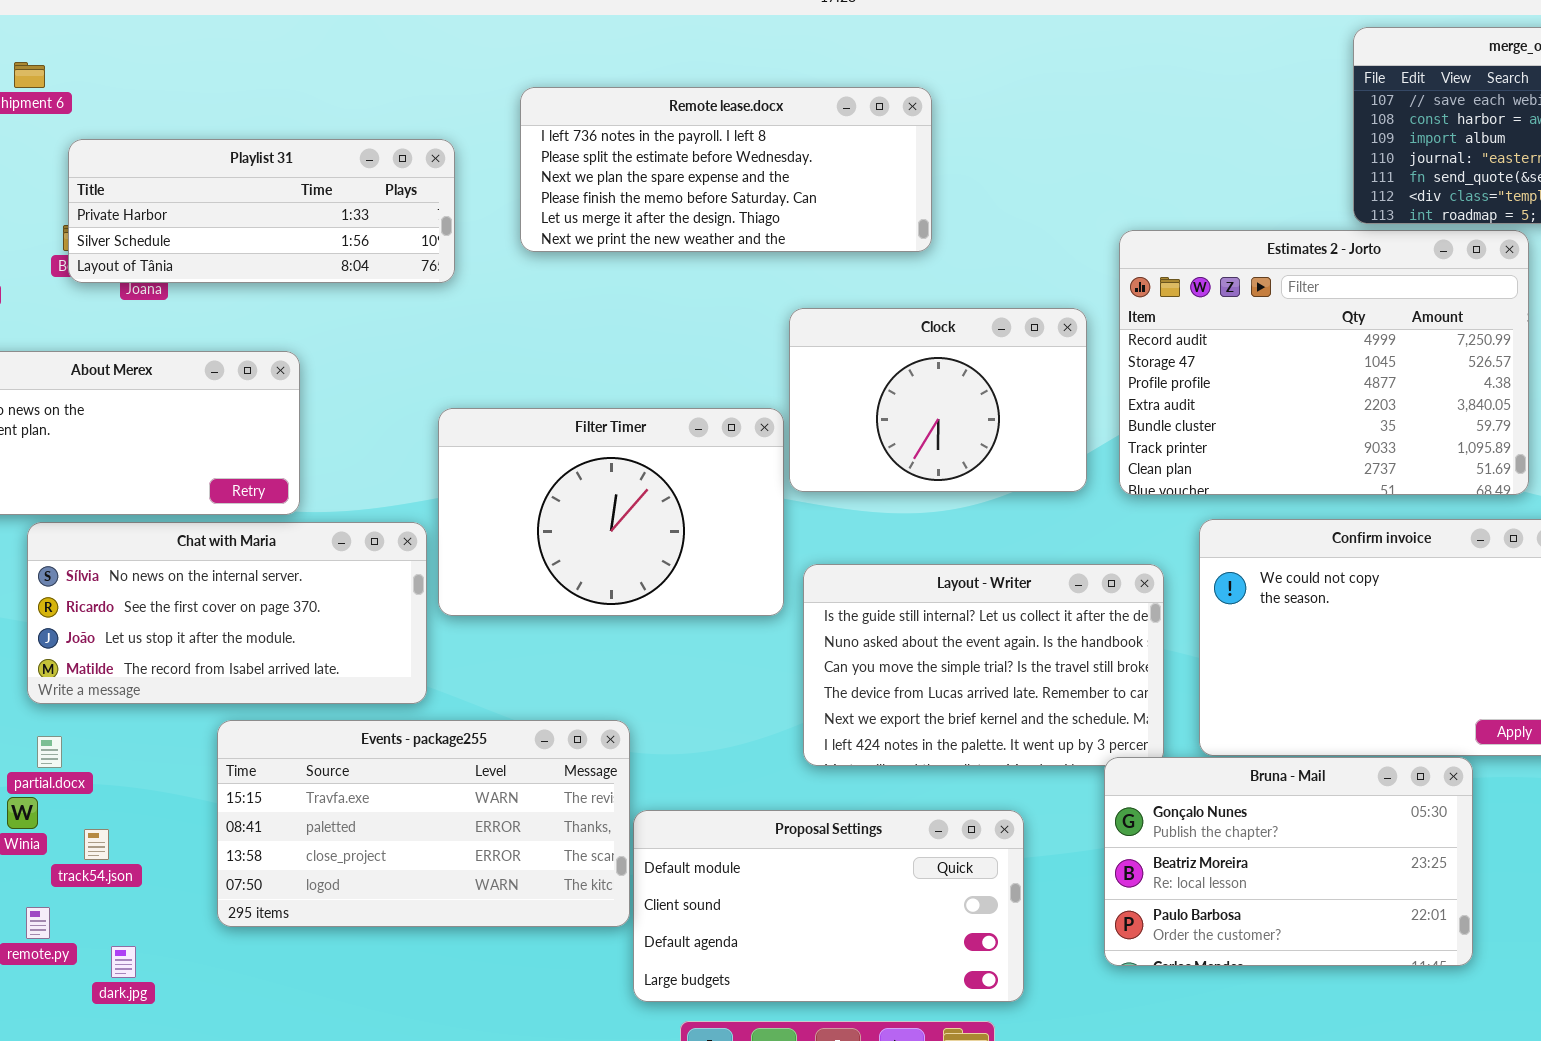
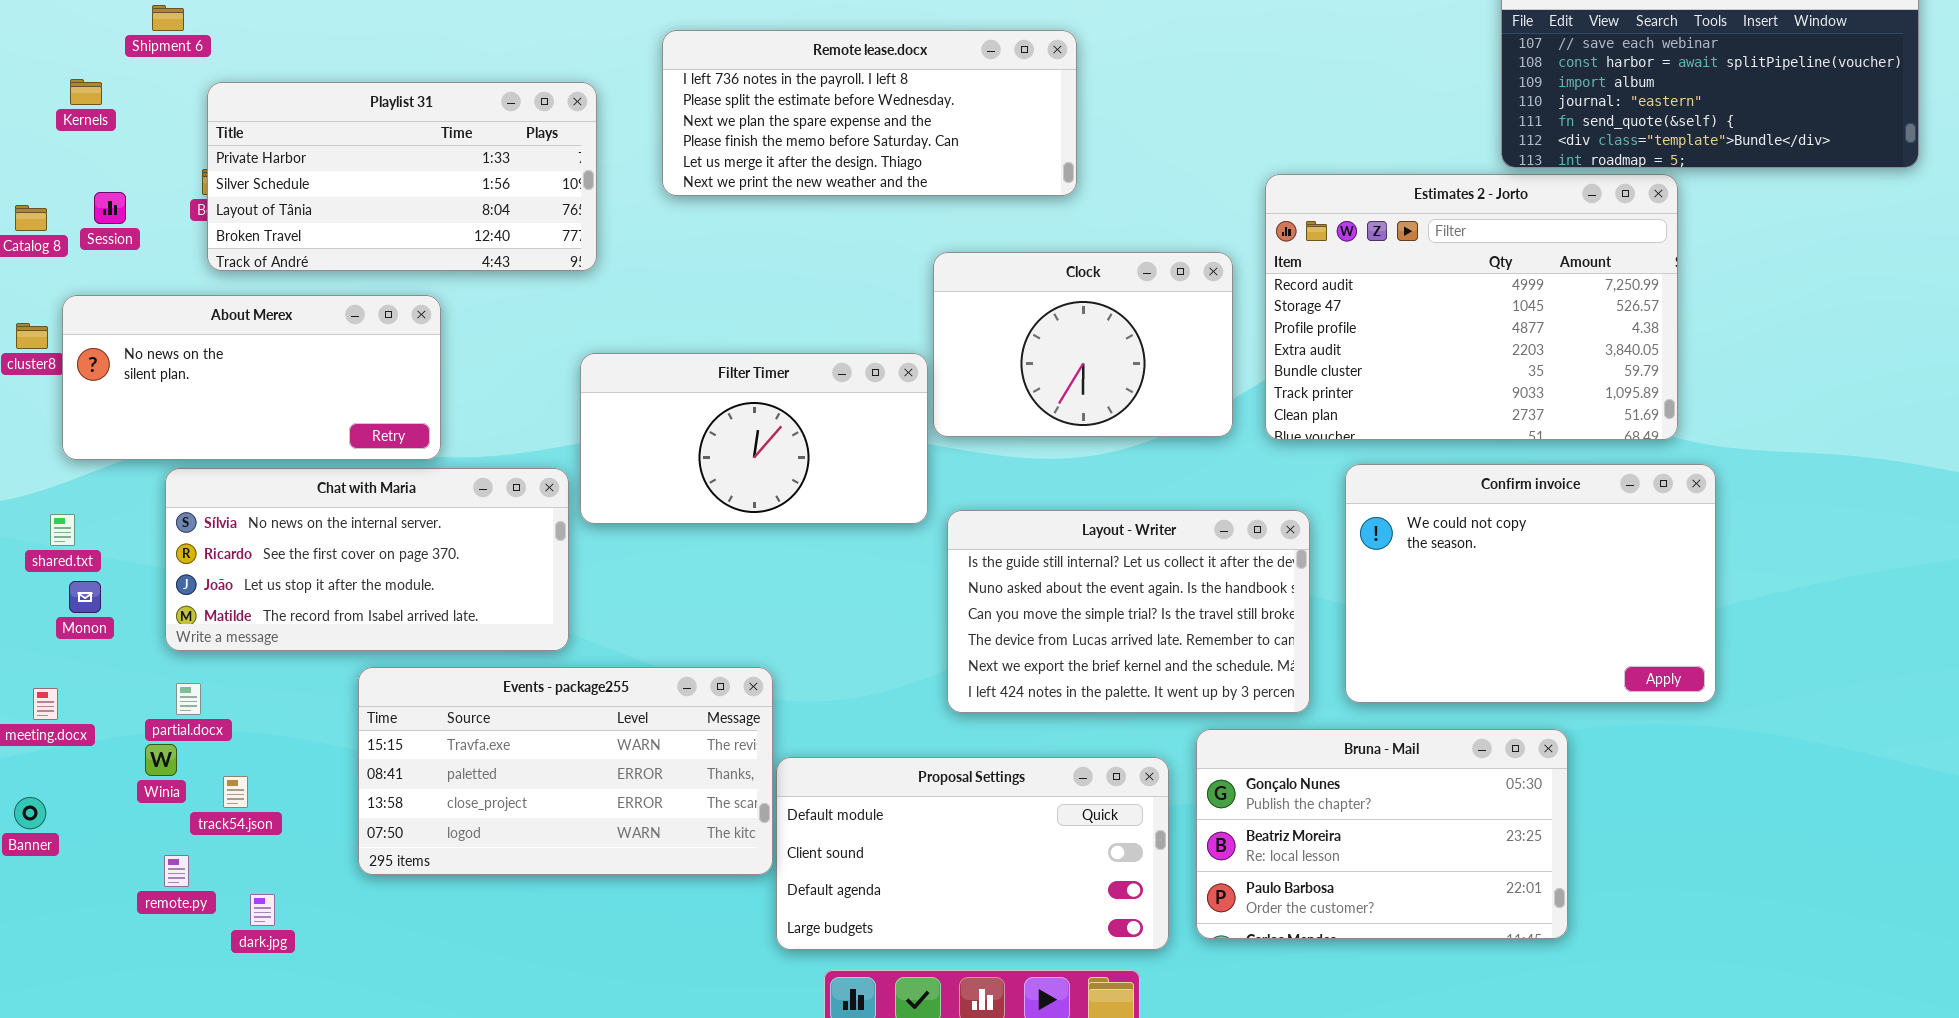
Playlist 31: [68,139,455,283] -> [207,82,597,271], resized
Filter Timer: [438,408,784,616] -> [580,353,928,524], resized
Bruna - Mail: [1104,757,1473,966] -> [1196,729,1568,939], moved

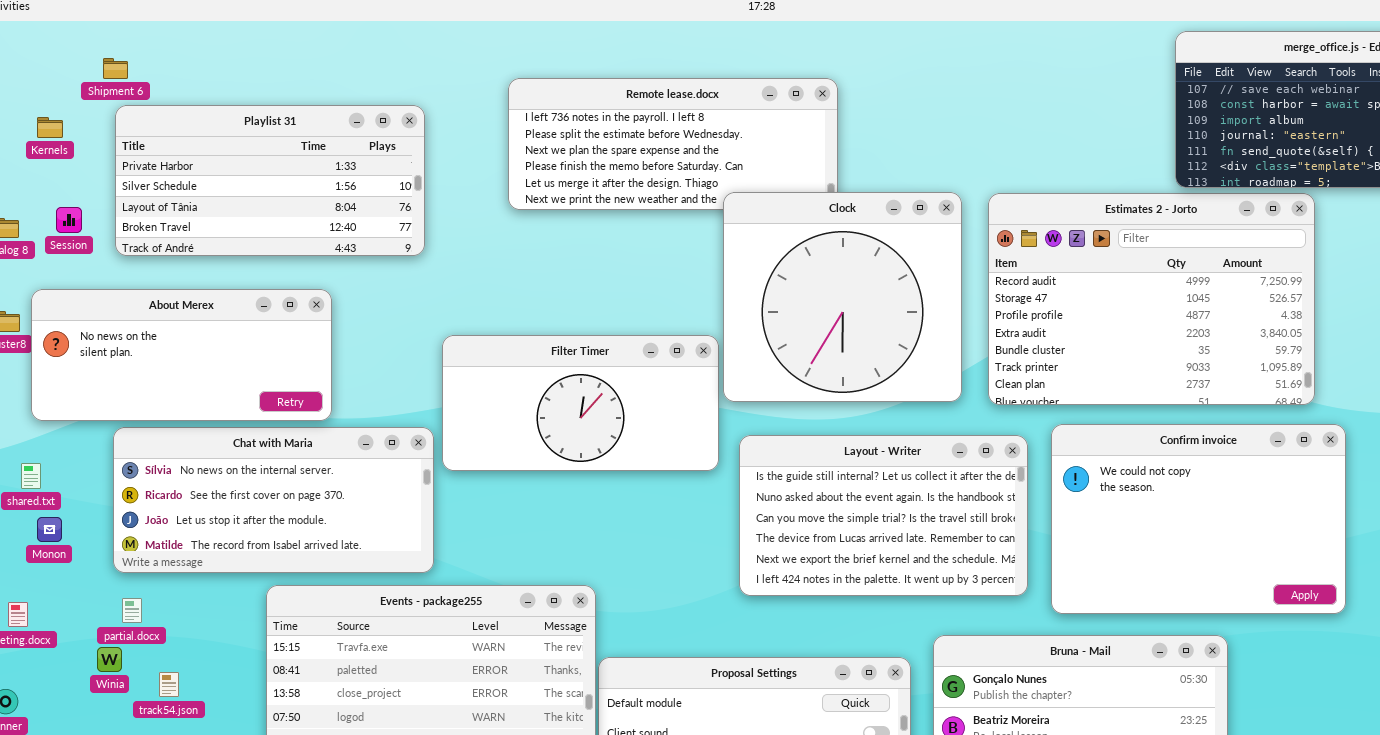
Playlist 31: [207,82,597,271] -> [115,105,425,256], moved
Clock: [933,252,1233,437] -> [723,192,962,402], resized
Layout - Writer: [947,510,1310,713] -> [739,435,1028,596], moved

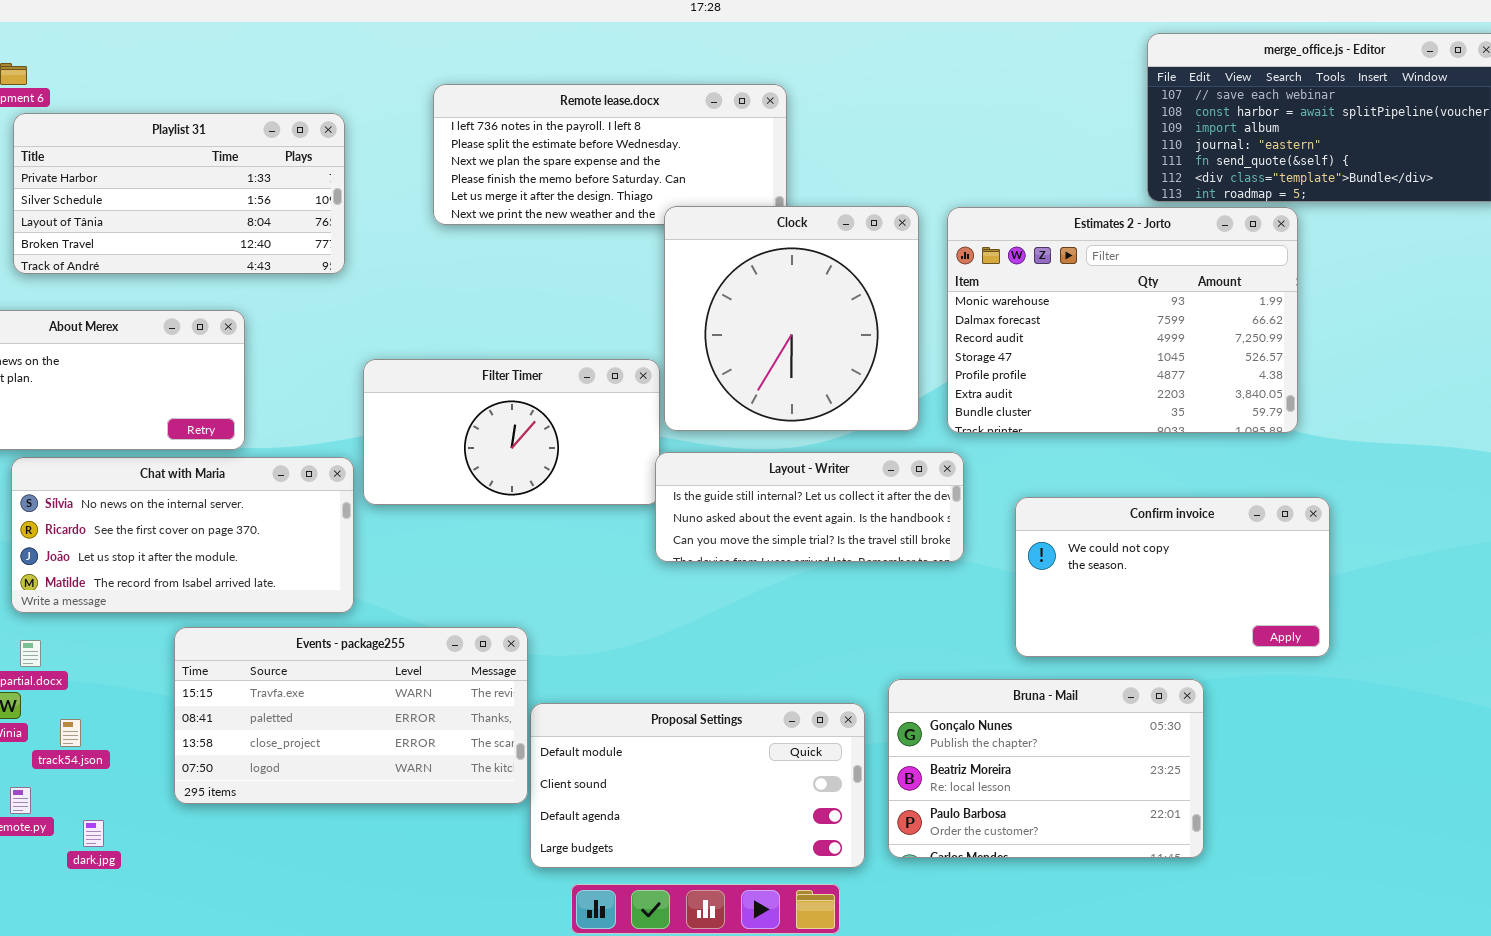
Estimates 2 - Jorto: [988,193,1315,405] -> [947,207,1298,433], scrolled up 2 rows
Confirm invoice: [1051,424,1346,614] -> [1015,497,1330,657], resized
Layout - Writer: [739,435,1028,596] -> [655,452,964,562], moved, resized

